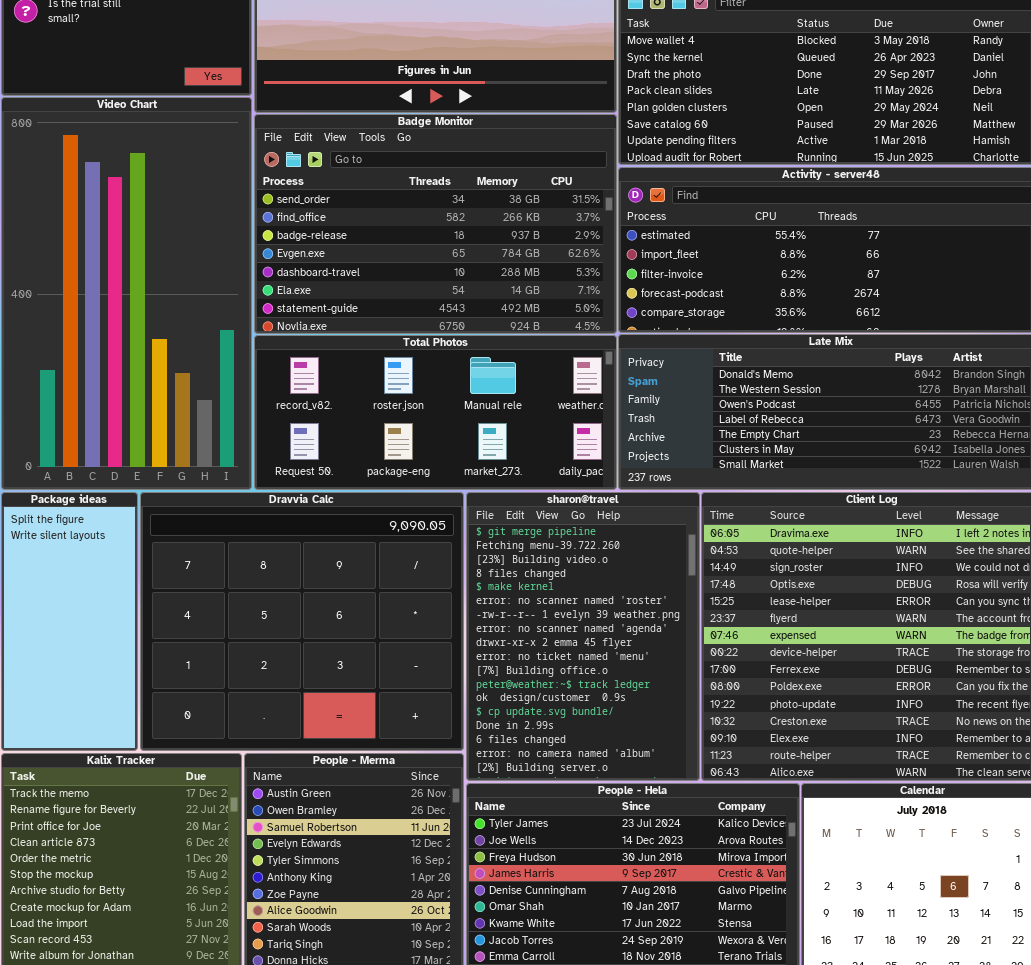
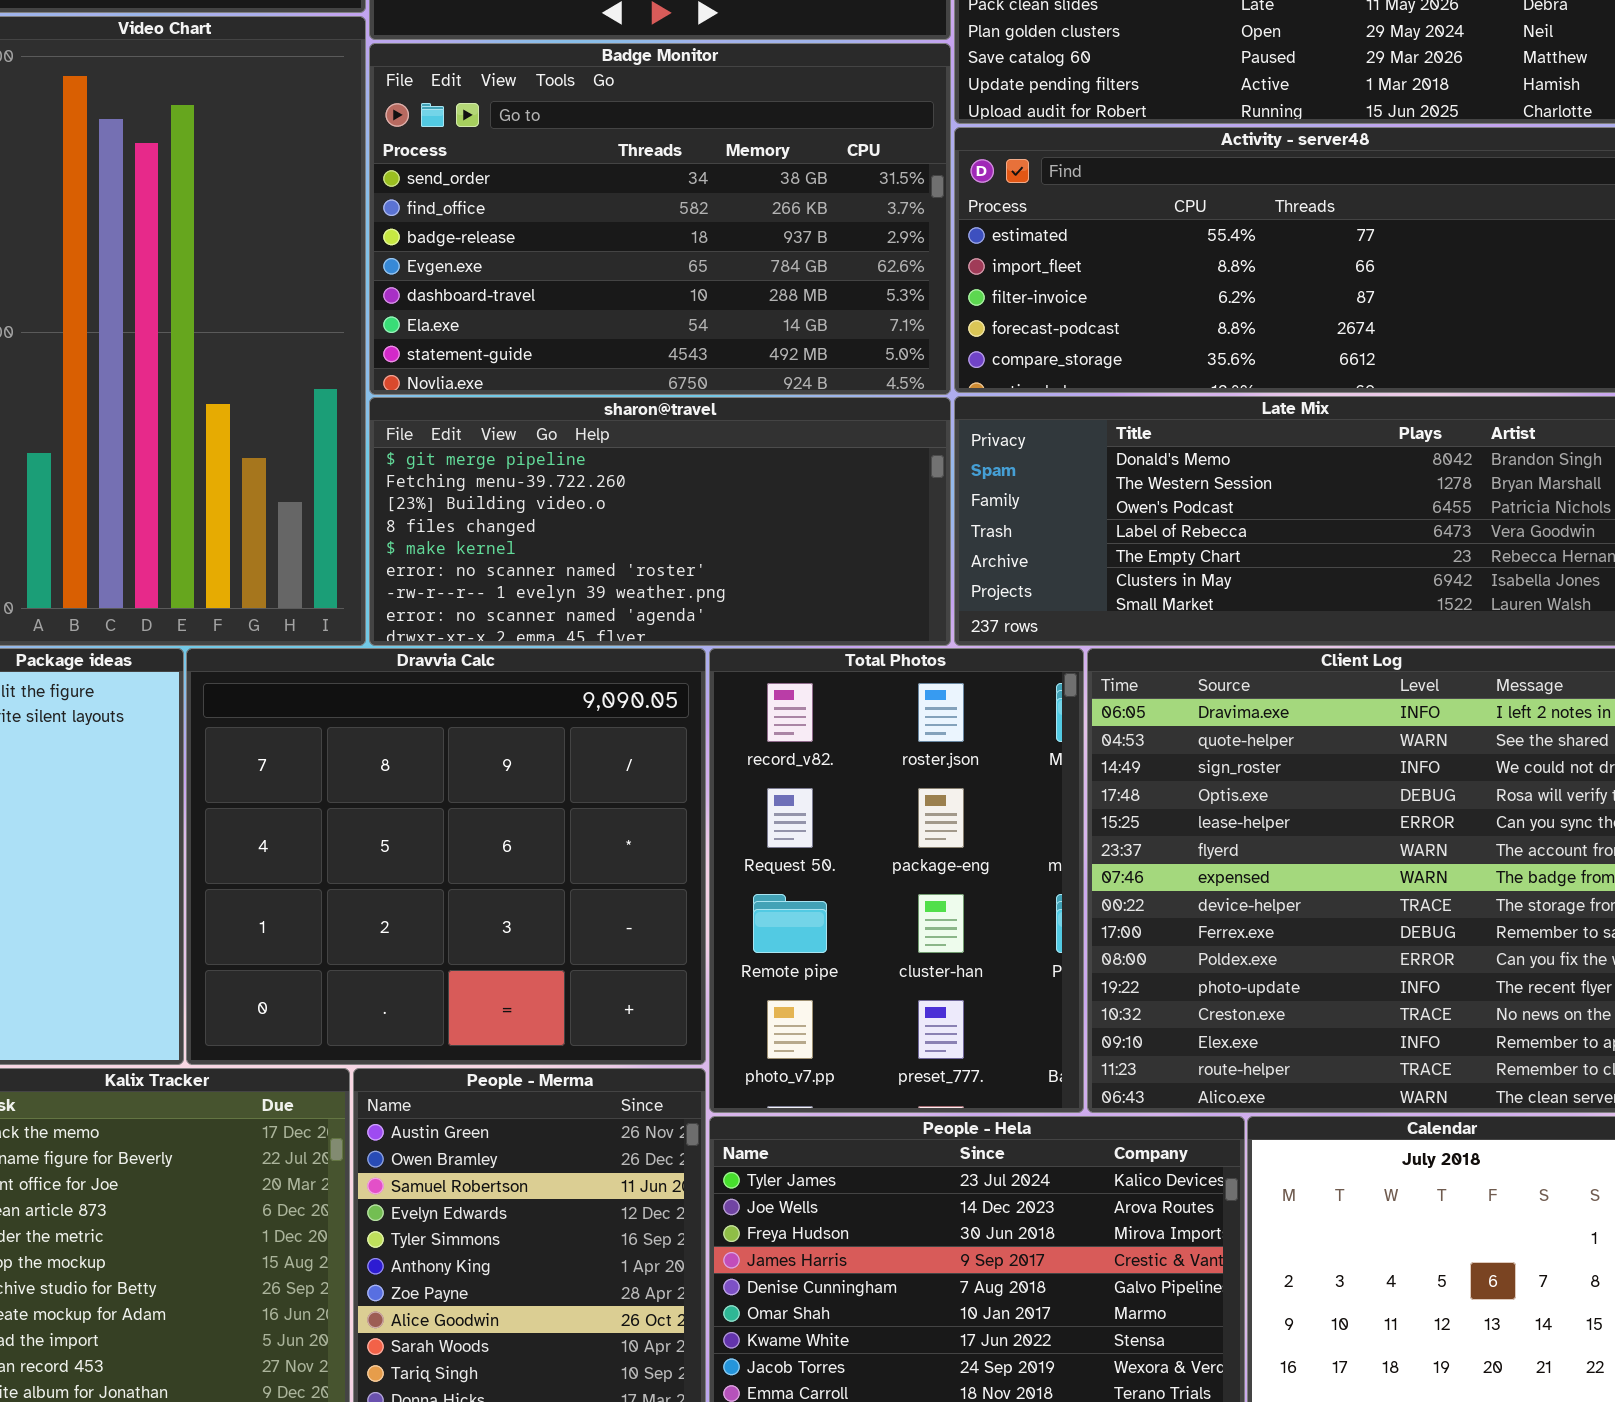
Total Photos: [254,335,617,490] -> [709,648,1084,1113], moved, resized
sharon@travel: [466,492,700,781] -> [369,397,951,646], moved, resized

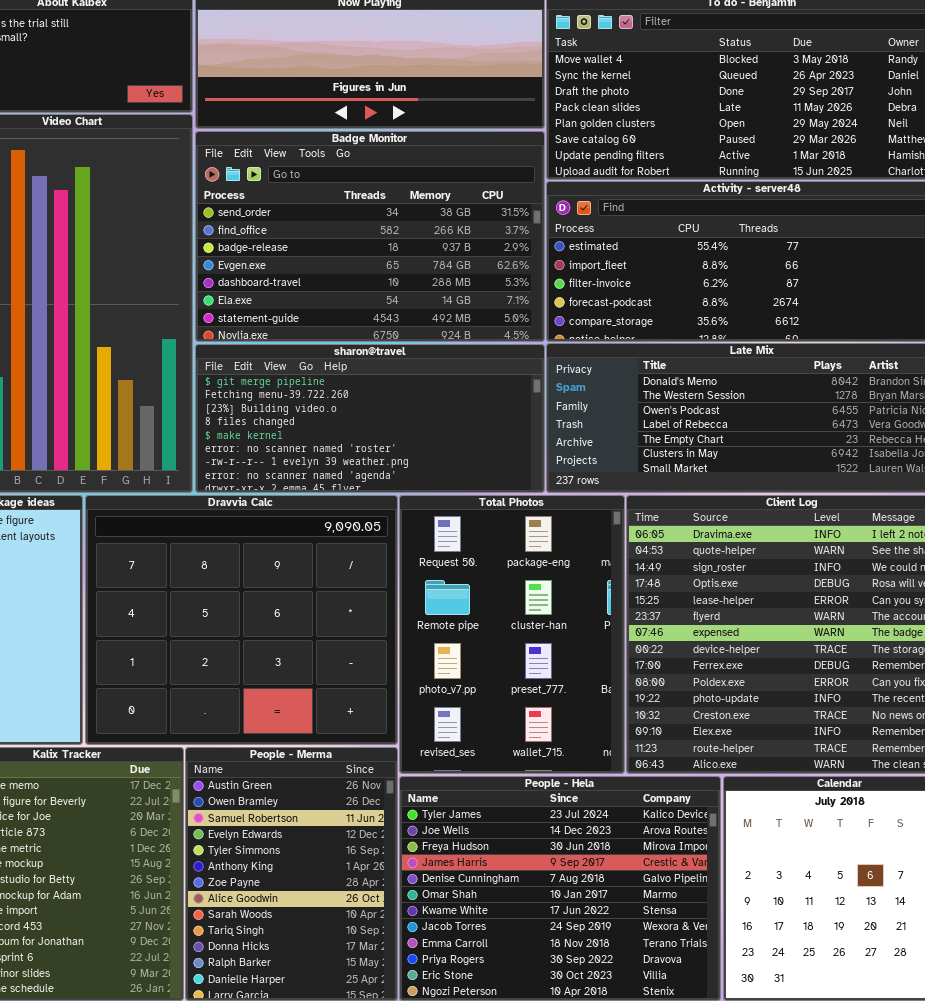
Total Photos: [709,648,1084,1113] -> [399,495,625,774], scrolled down 1 row

